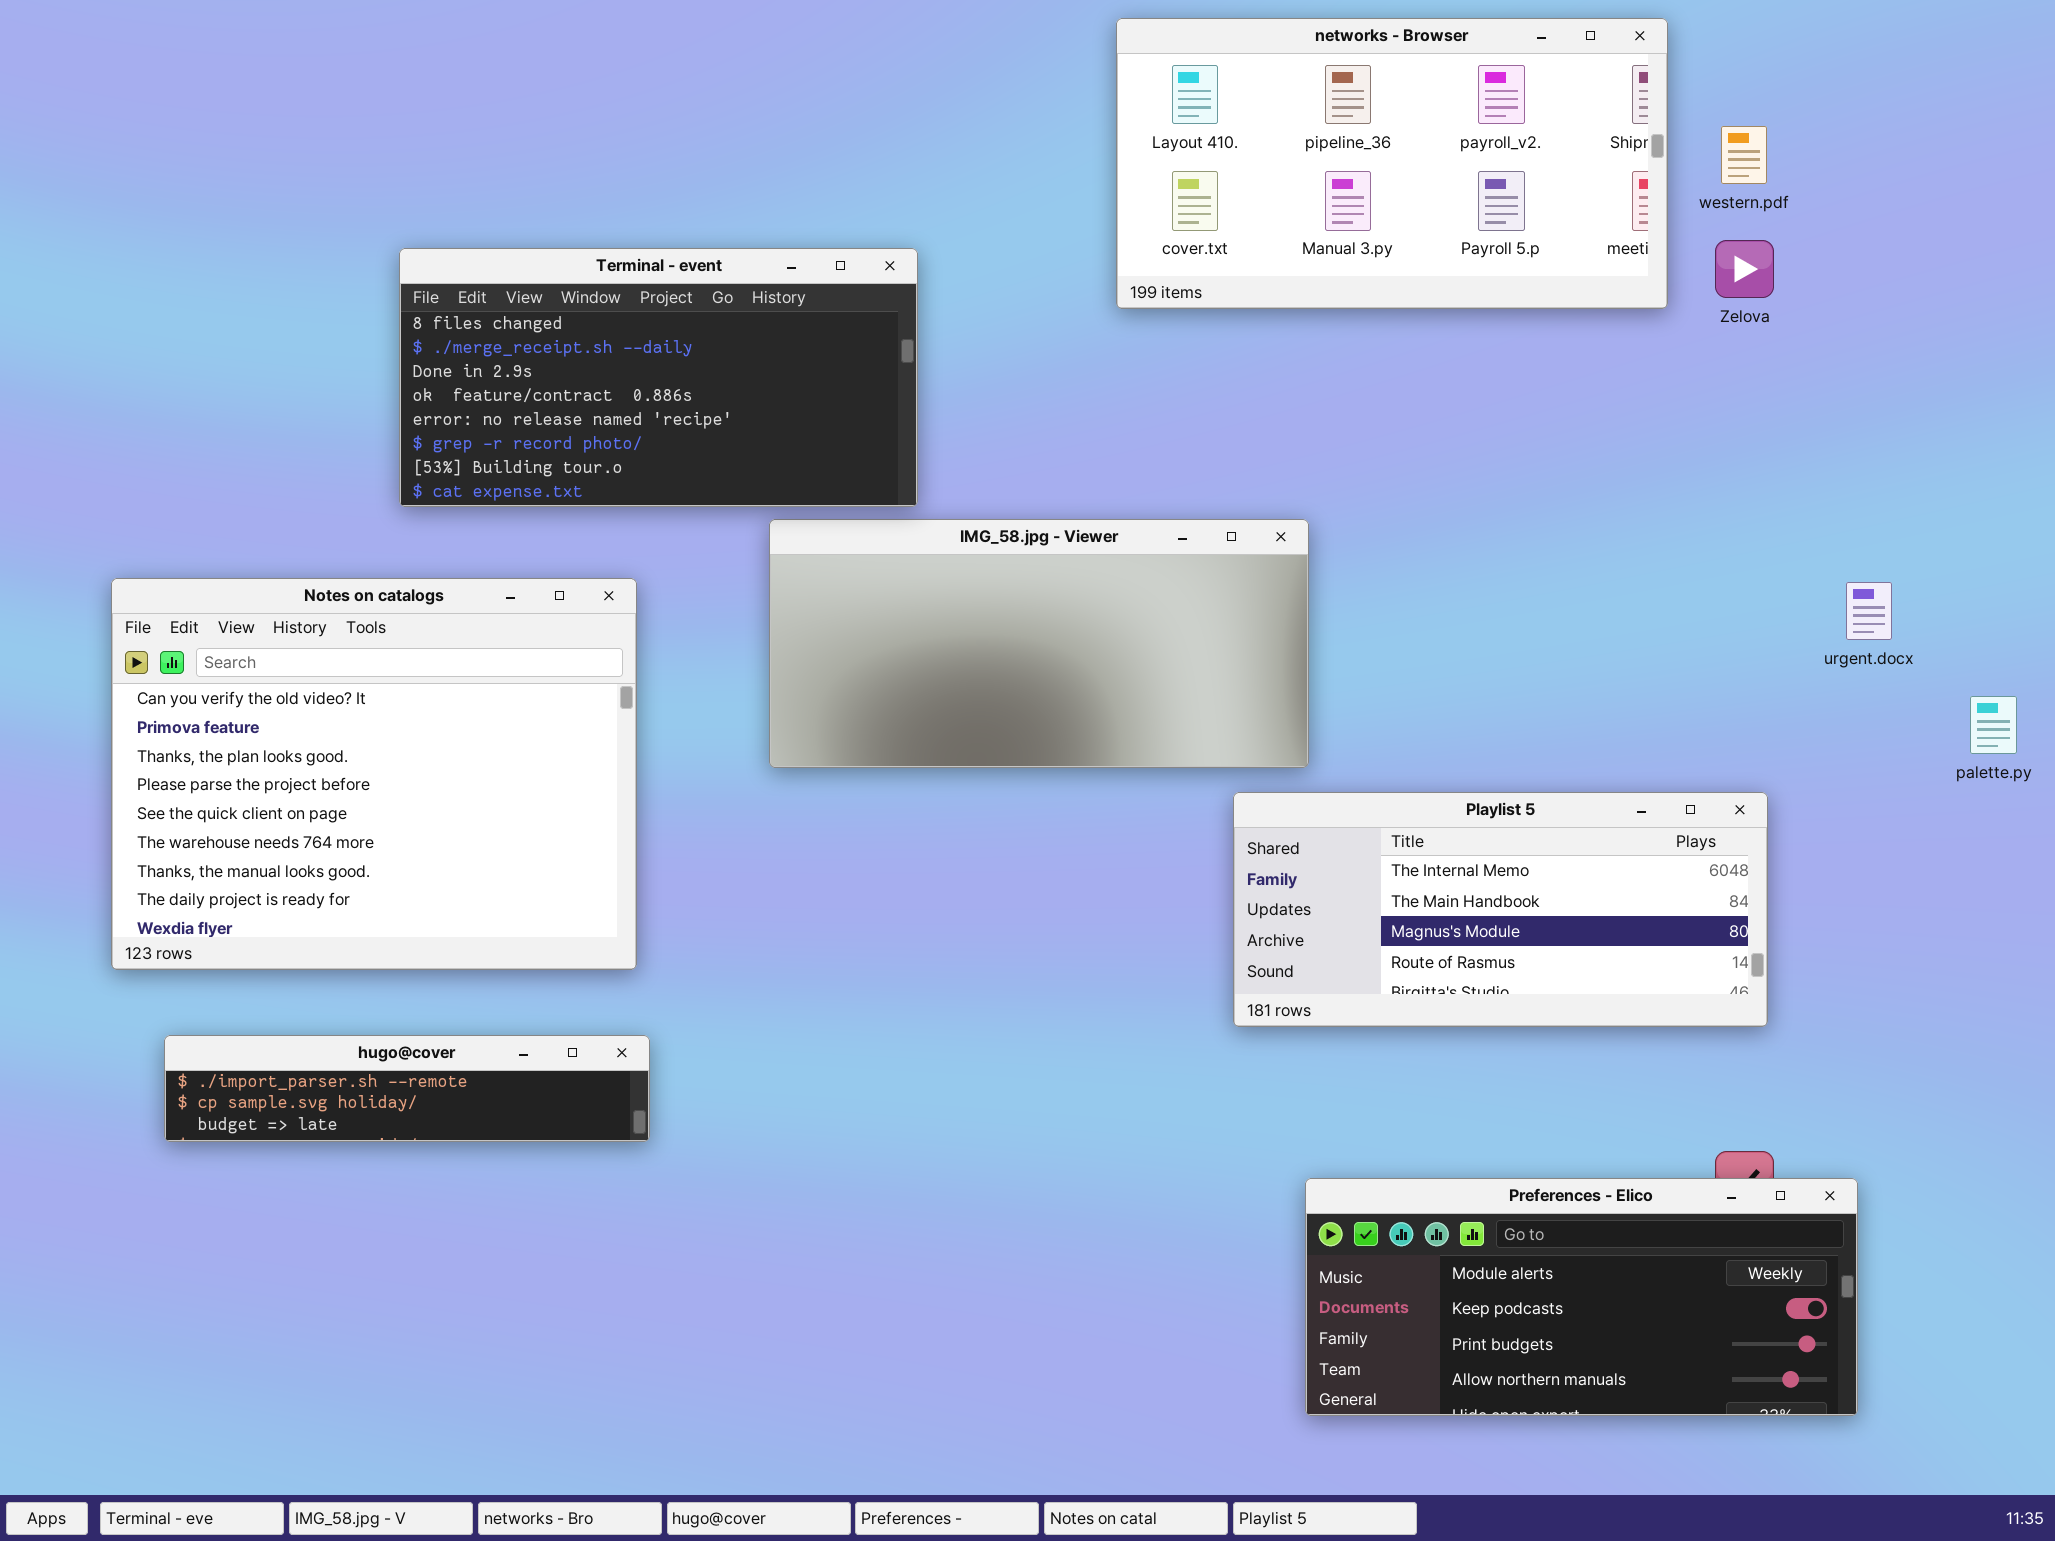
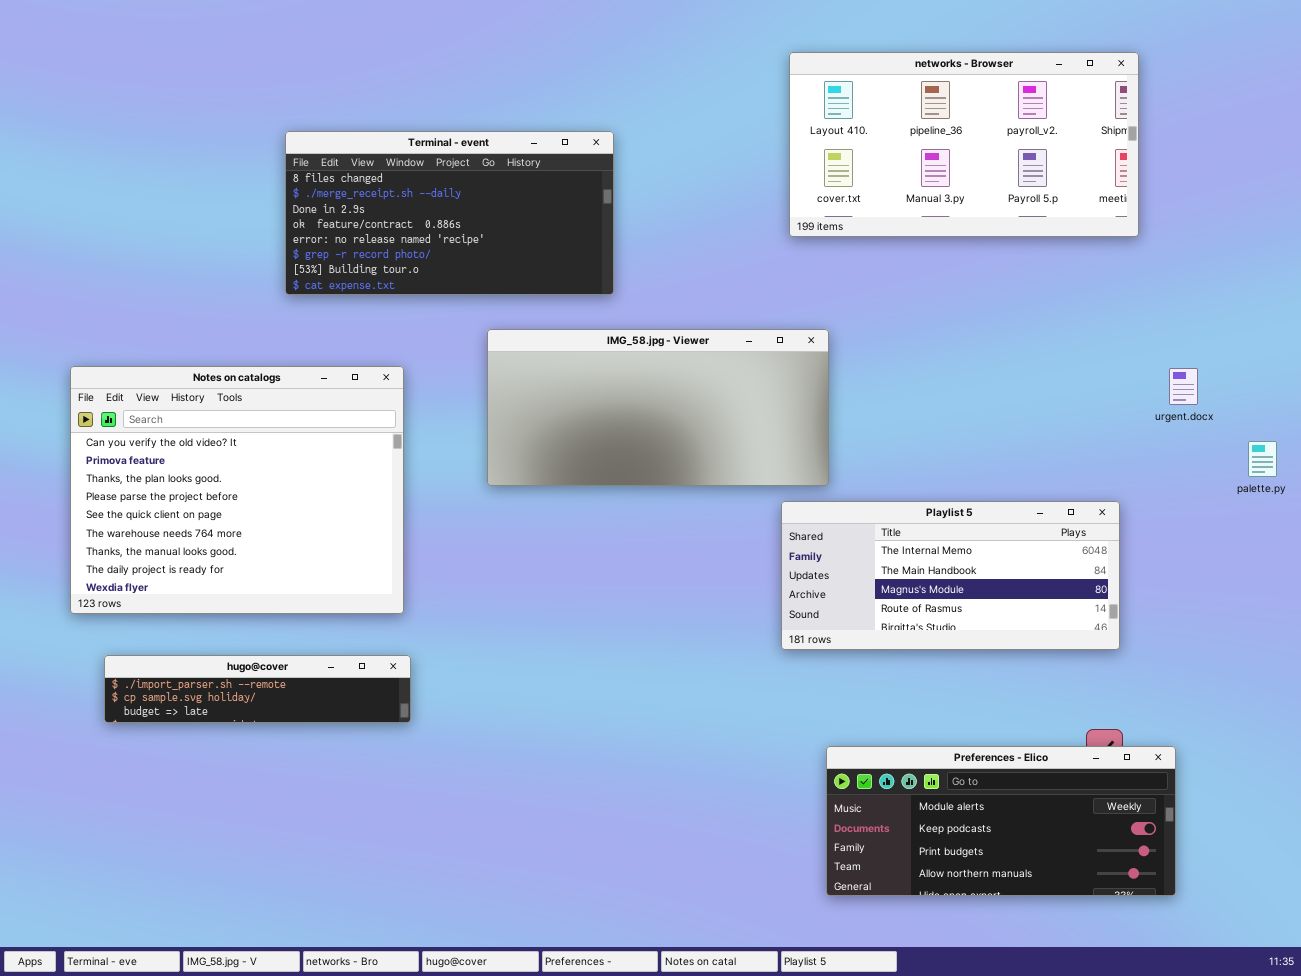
networks - Browser: [1116,18,1668,309] -> [789,52,1139,237], moved
Terminal - event: [399,248,918,507] -> [285,131,614,295], moved

